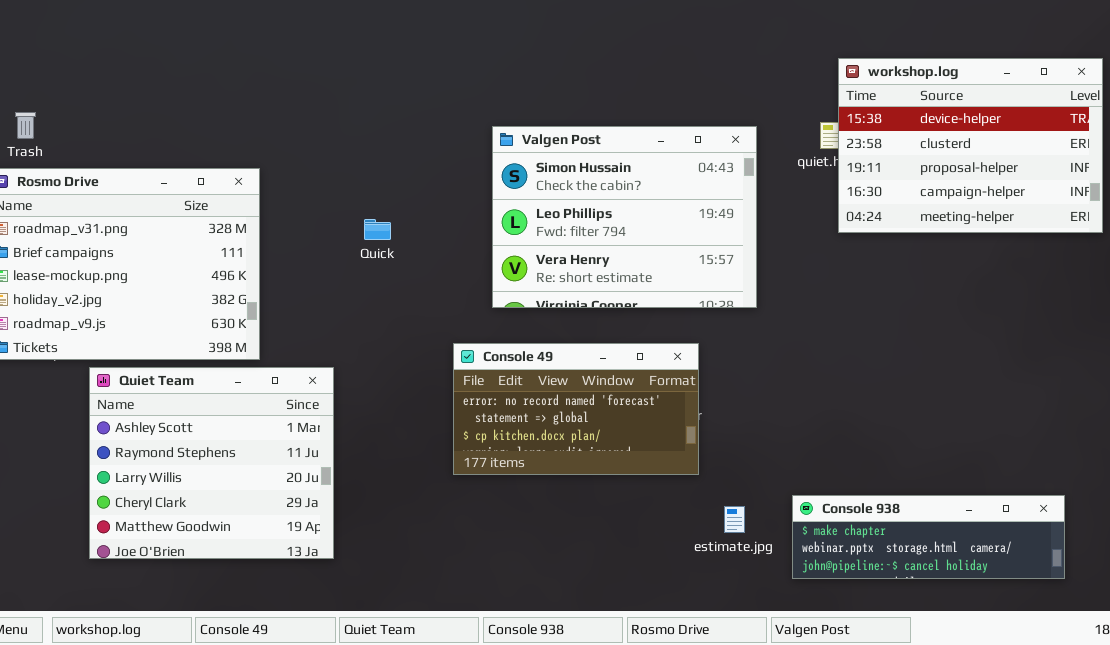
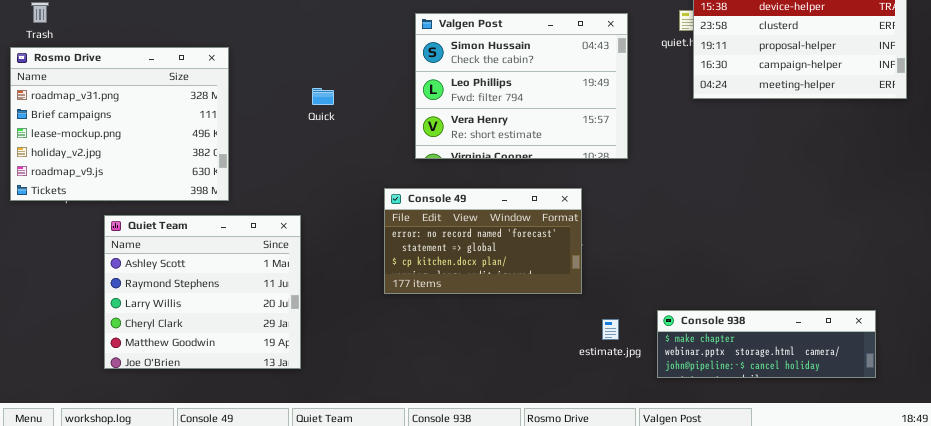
Quiet Team: [89,367,334,559] -> [104,215,301,369], moved

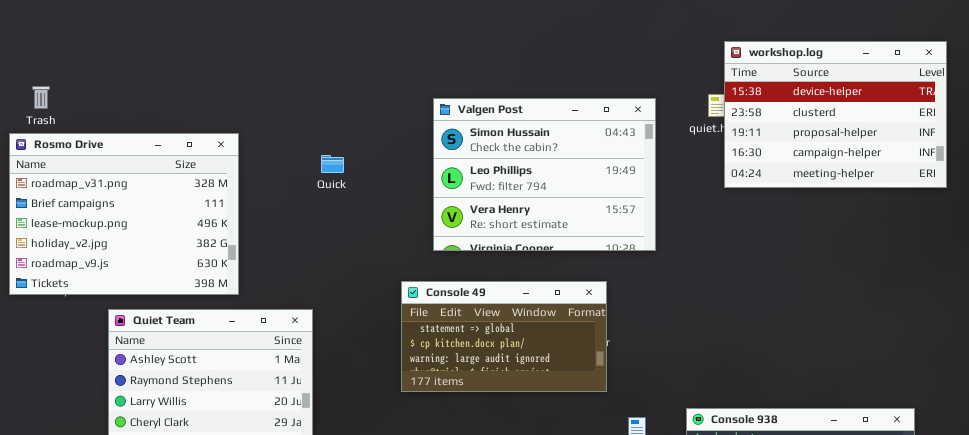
Quick: [312,88,334,105] -> [321,155,344,173], moved
Console 49: [384,188,582,294] -> [401,281,607,392], scrolled down 1 row

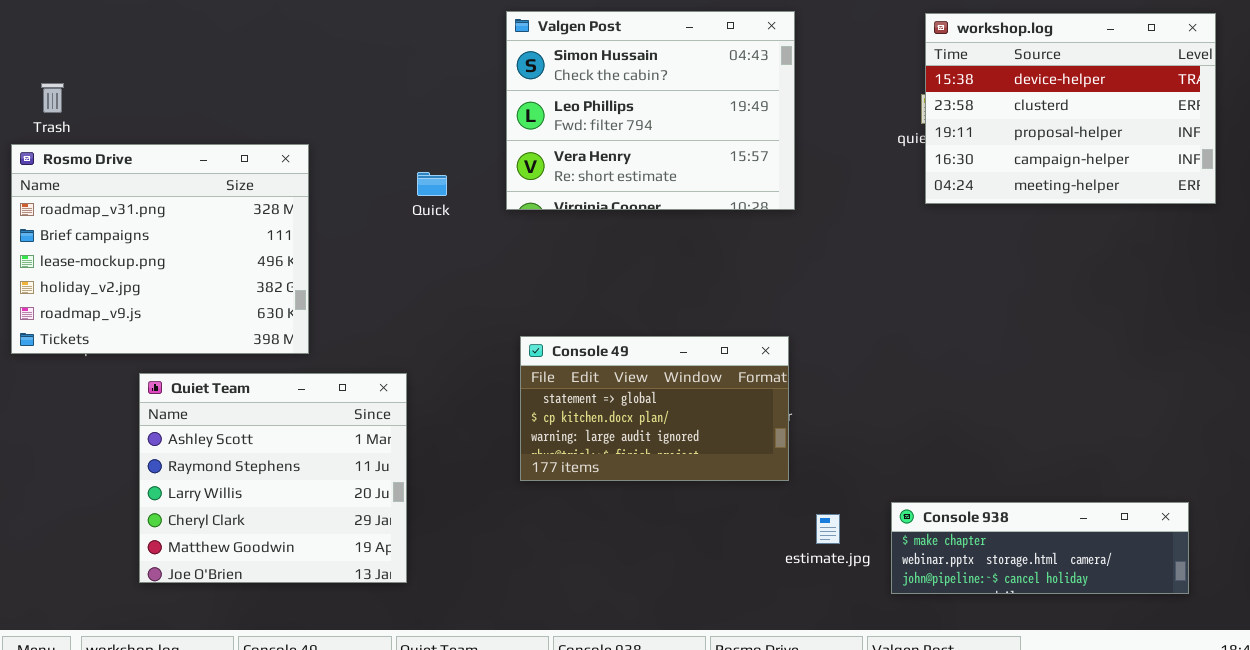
workshop.log: [724,41,947,188] -> [925,13,1216,204], moved
Valgen Post: [433,98,656,251] -> [506,11,795,210], moved

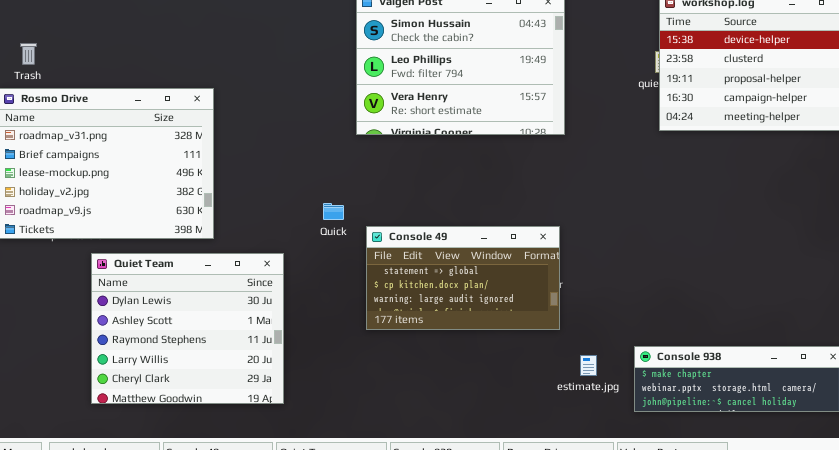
Quick: [417,172,447,196] -> [323,203,344,220], moved
Quiet Team: [139,373,407,583] -> [91,253,284,404], scrolled up 1 row

